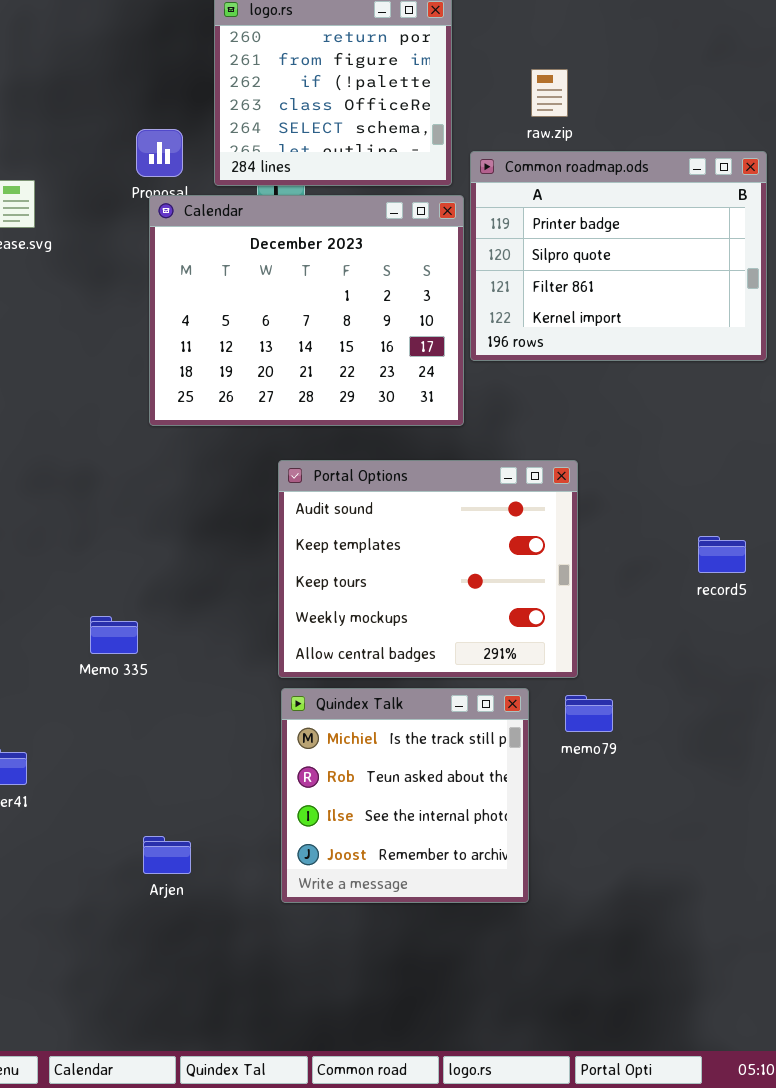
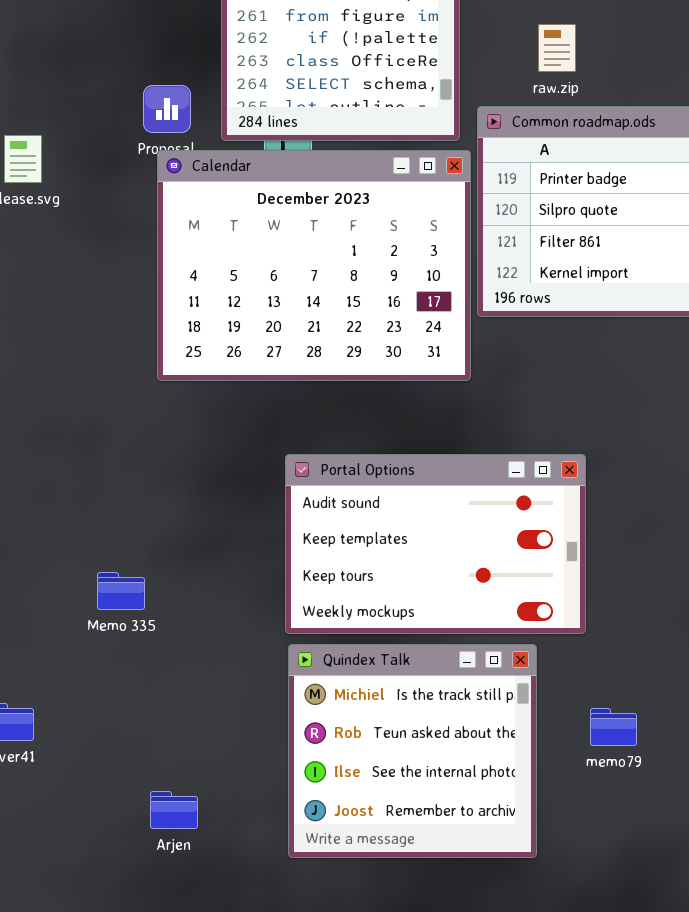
Portal Options: [278,460,578,678] -> [285,454,586,634], resized
memo79: [565,695,613,732] -> [590,708,637,746], moved

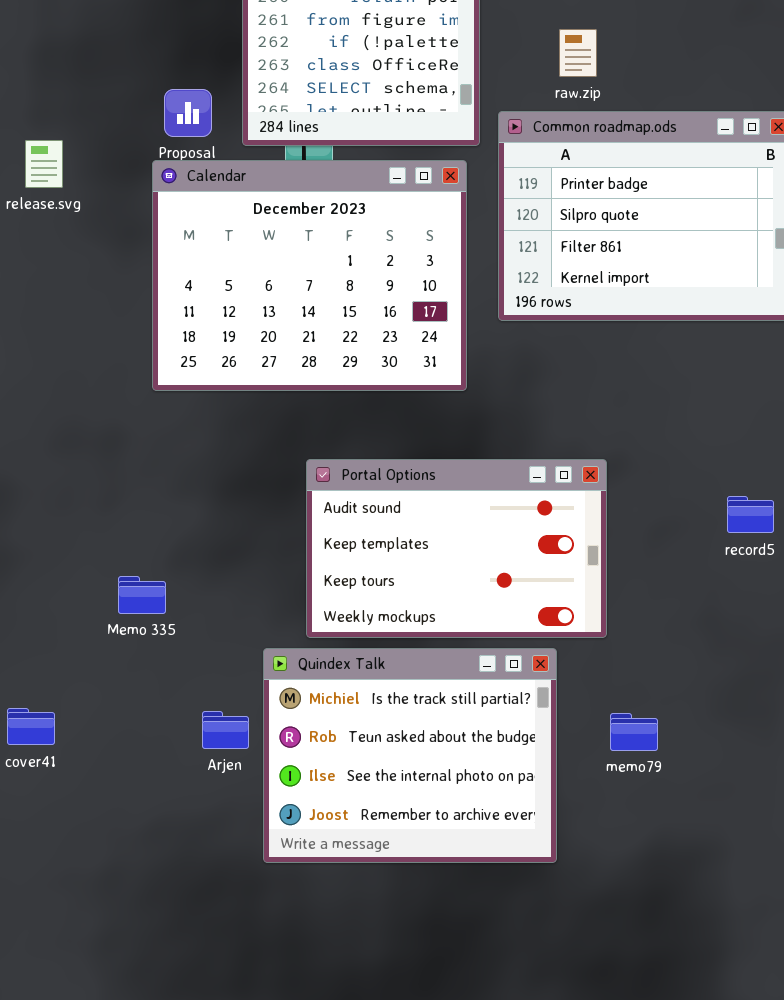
Calendar: [157,150,471,381] -> [152,160,467,391], moved
Quindex Talk: [288,644,537,858] -> [263,648,557,863], resized
Arjen: [150,791,198,829] -> [202,711,249,749], moved

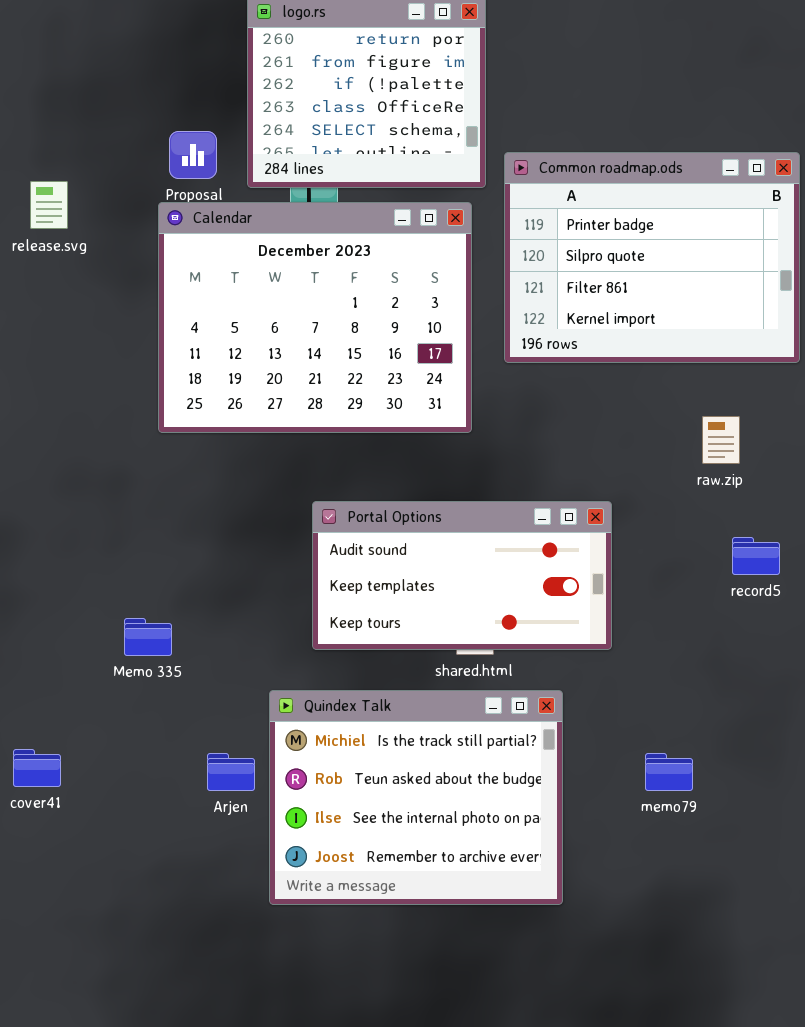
raw.zip: [559,29,597,77] -> [702,416,740,464], moved
Portal Options: [306,459,607,638] -> [312,501,612,650], resized
memo79: [610,713,658,751] -> [645,753,693,791], moved

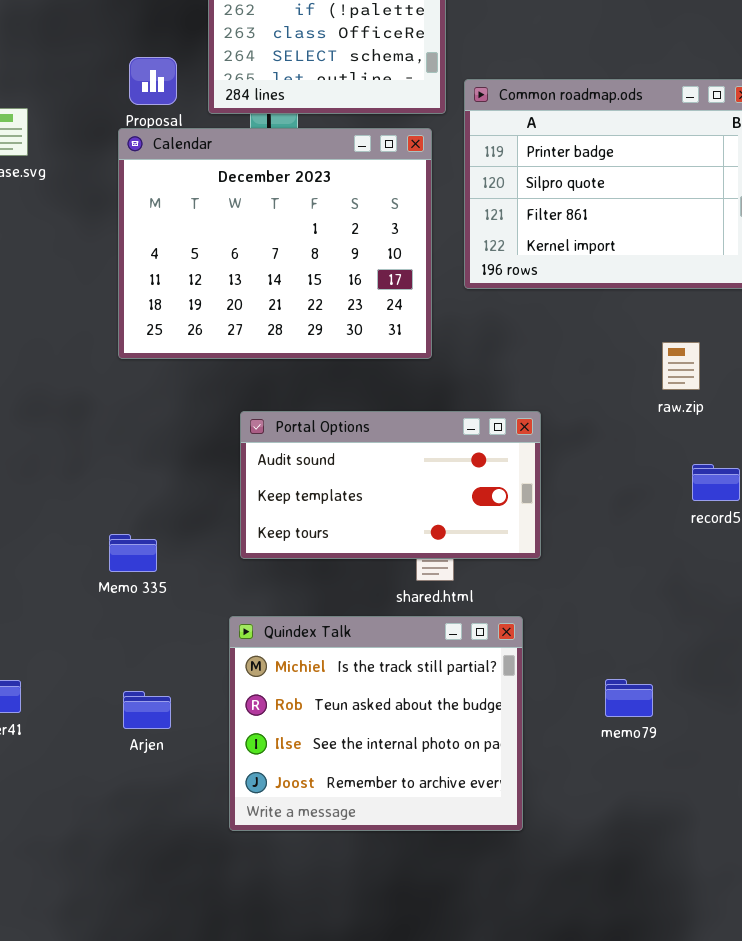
Portal Options: [312,501,612,650] -> [240,411,541,559], moved
Memo 335: [124,618,172,656] -> [109,534,157,572], moved
Arjen: [207,753,255,791] -> [123,691,171,729], moved

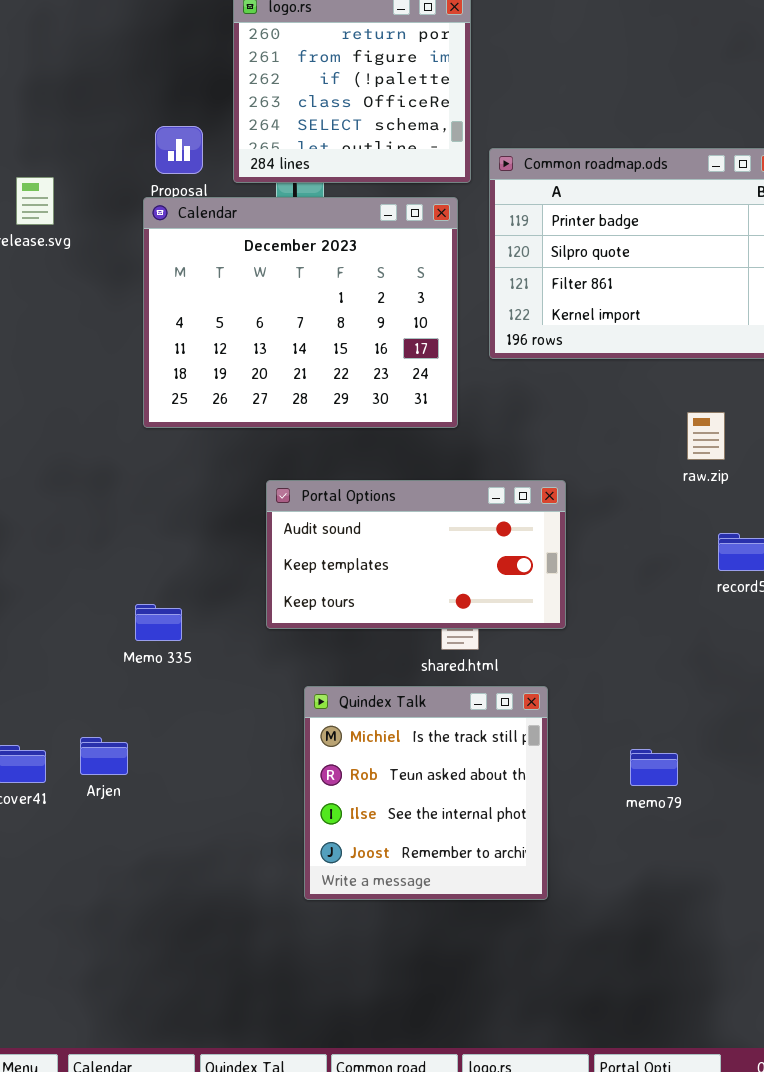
Quindex Talk: [229,616,523,831] -> [304,686,548,900], resized
Arjen: [123,691,171,729] -> [80,737,128,775], moved

